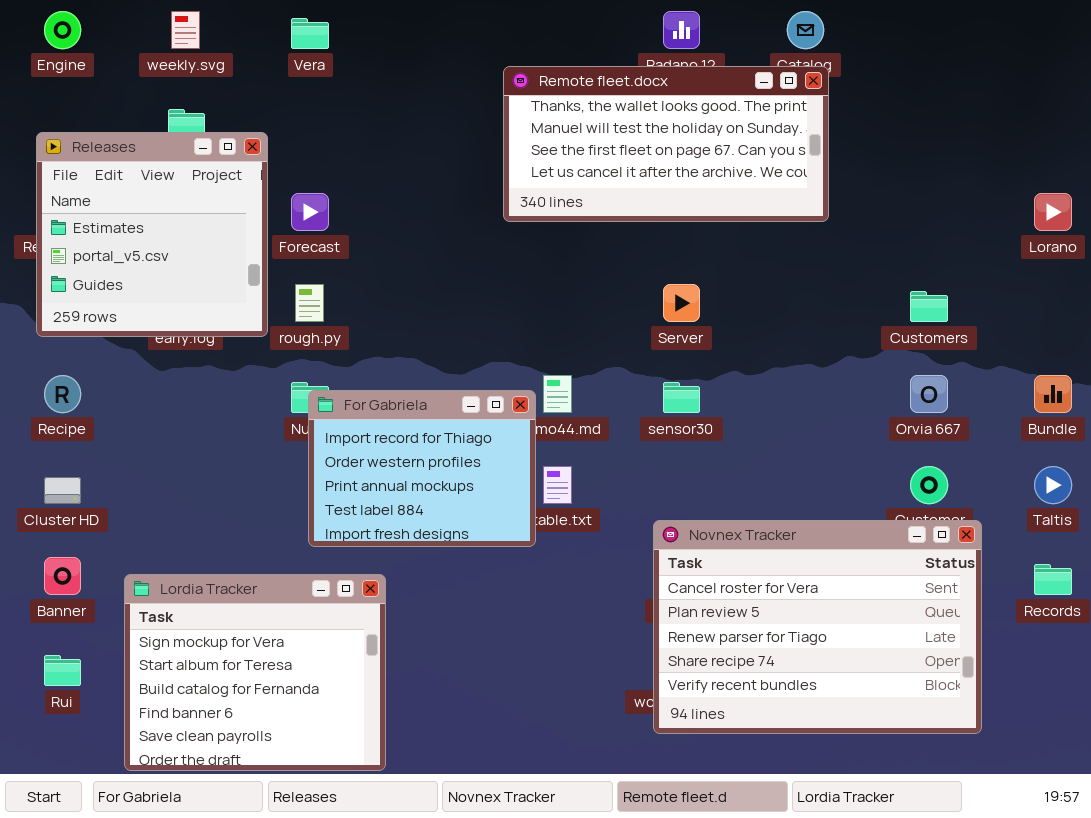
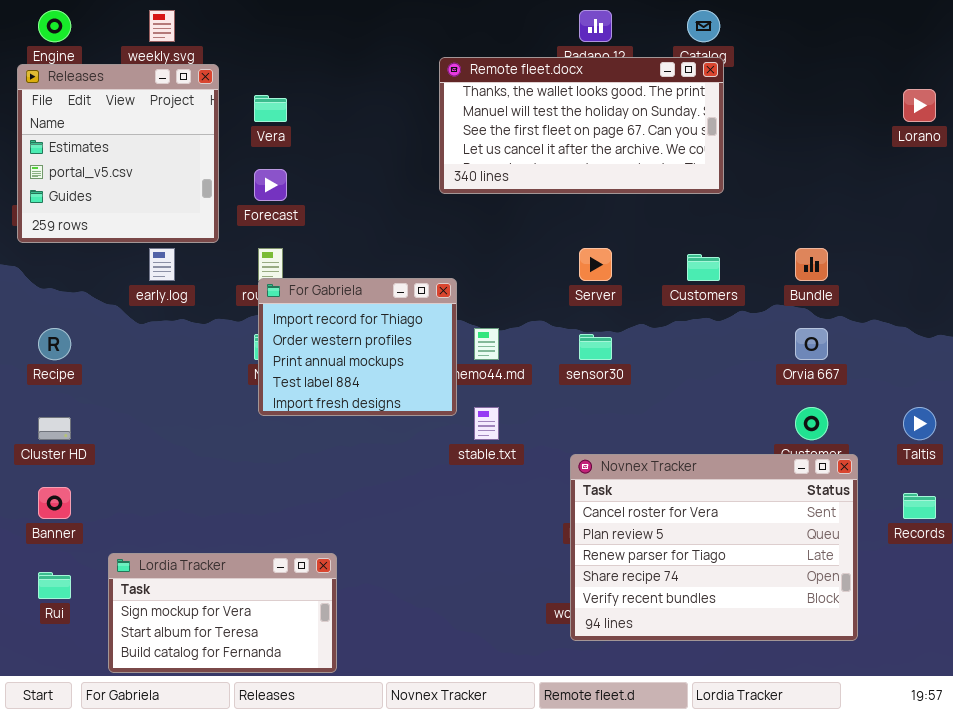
Vera: [291,18,329,49] -> [254,95,287,122], moved
Releases: [36,132,268,337] -> [17,64,219,243], moved
Lorano: [1034,193,1072,231] -> [903,89,936,122], moved
Customers: [910,291,948,322] -> [687,254,720,281], moved
Bundle: [1034,375,1072,413] -> [795,248,828,281], moved
For Gabriela: [308,390,536,547] -> [258,278,457,416], moved
Lordia Tracker: [124,574,386,771] -> [108,553,337,673], resized

